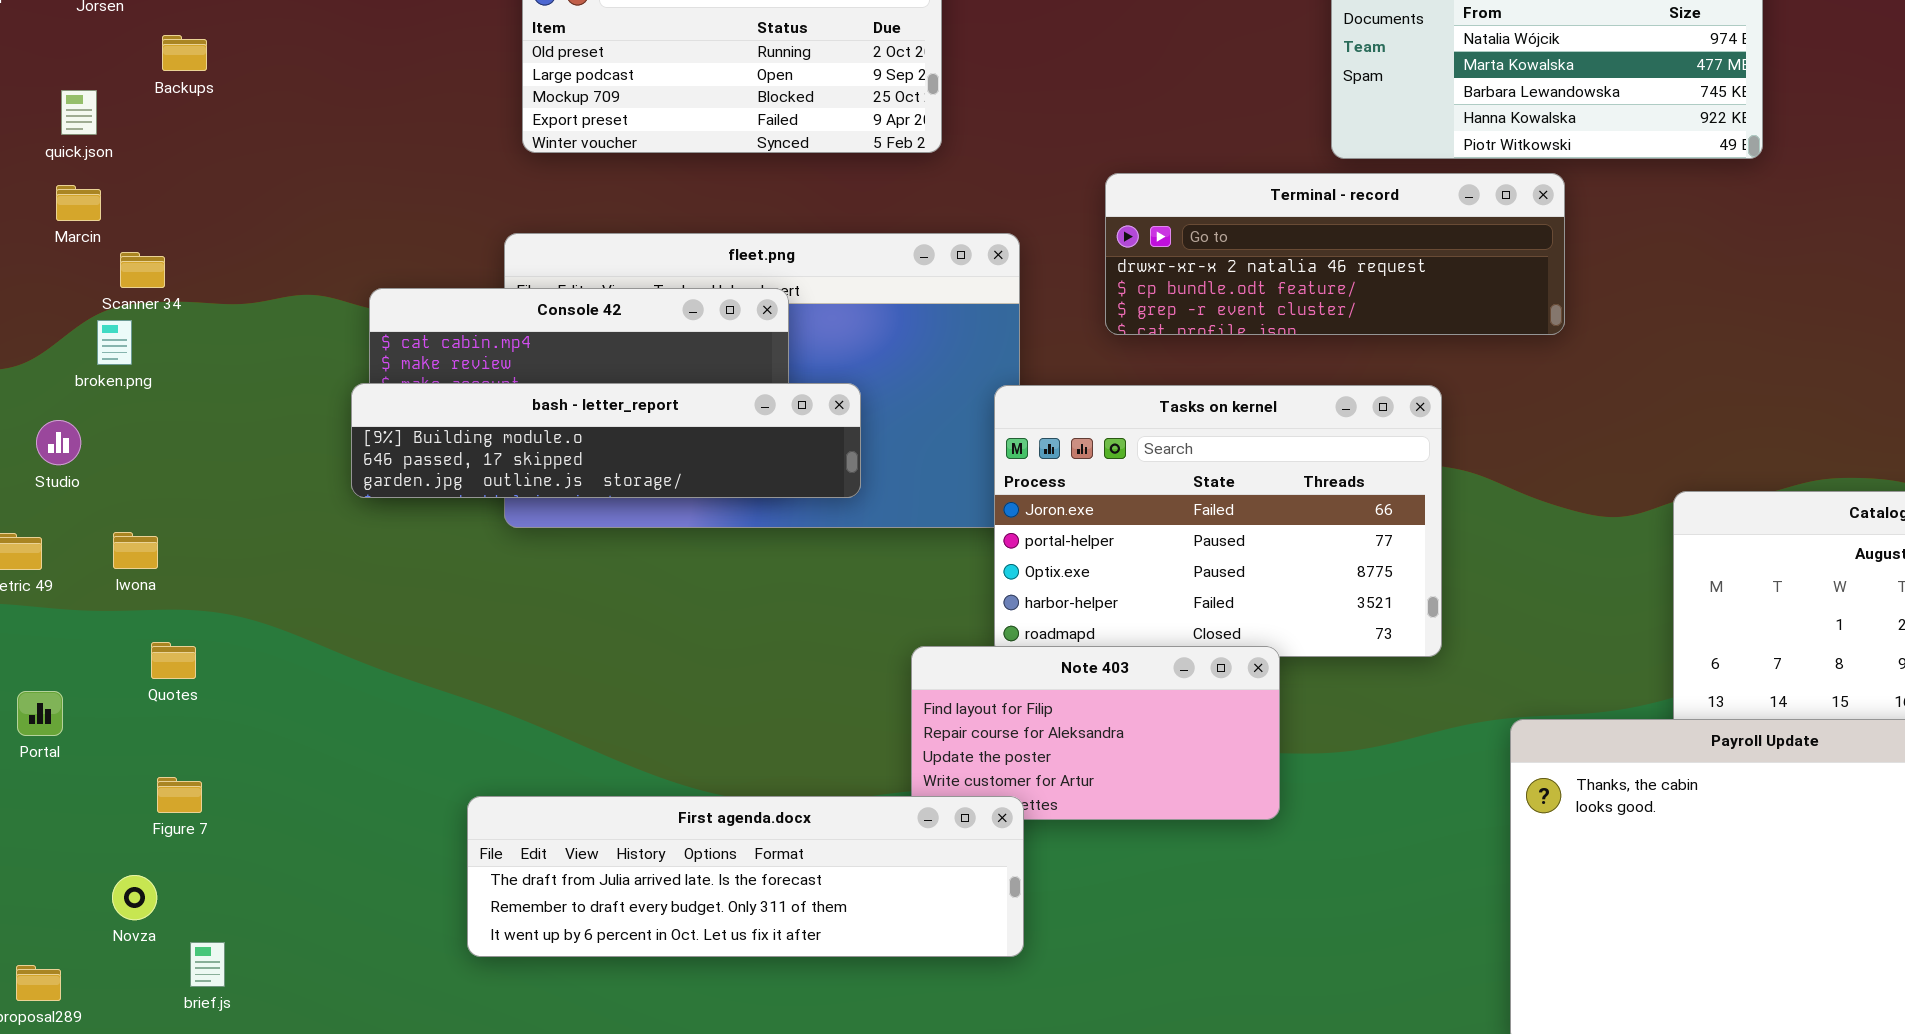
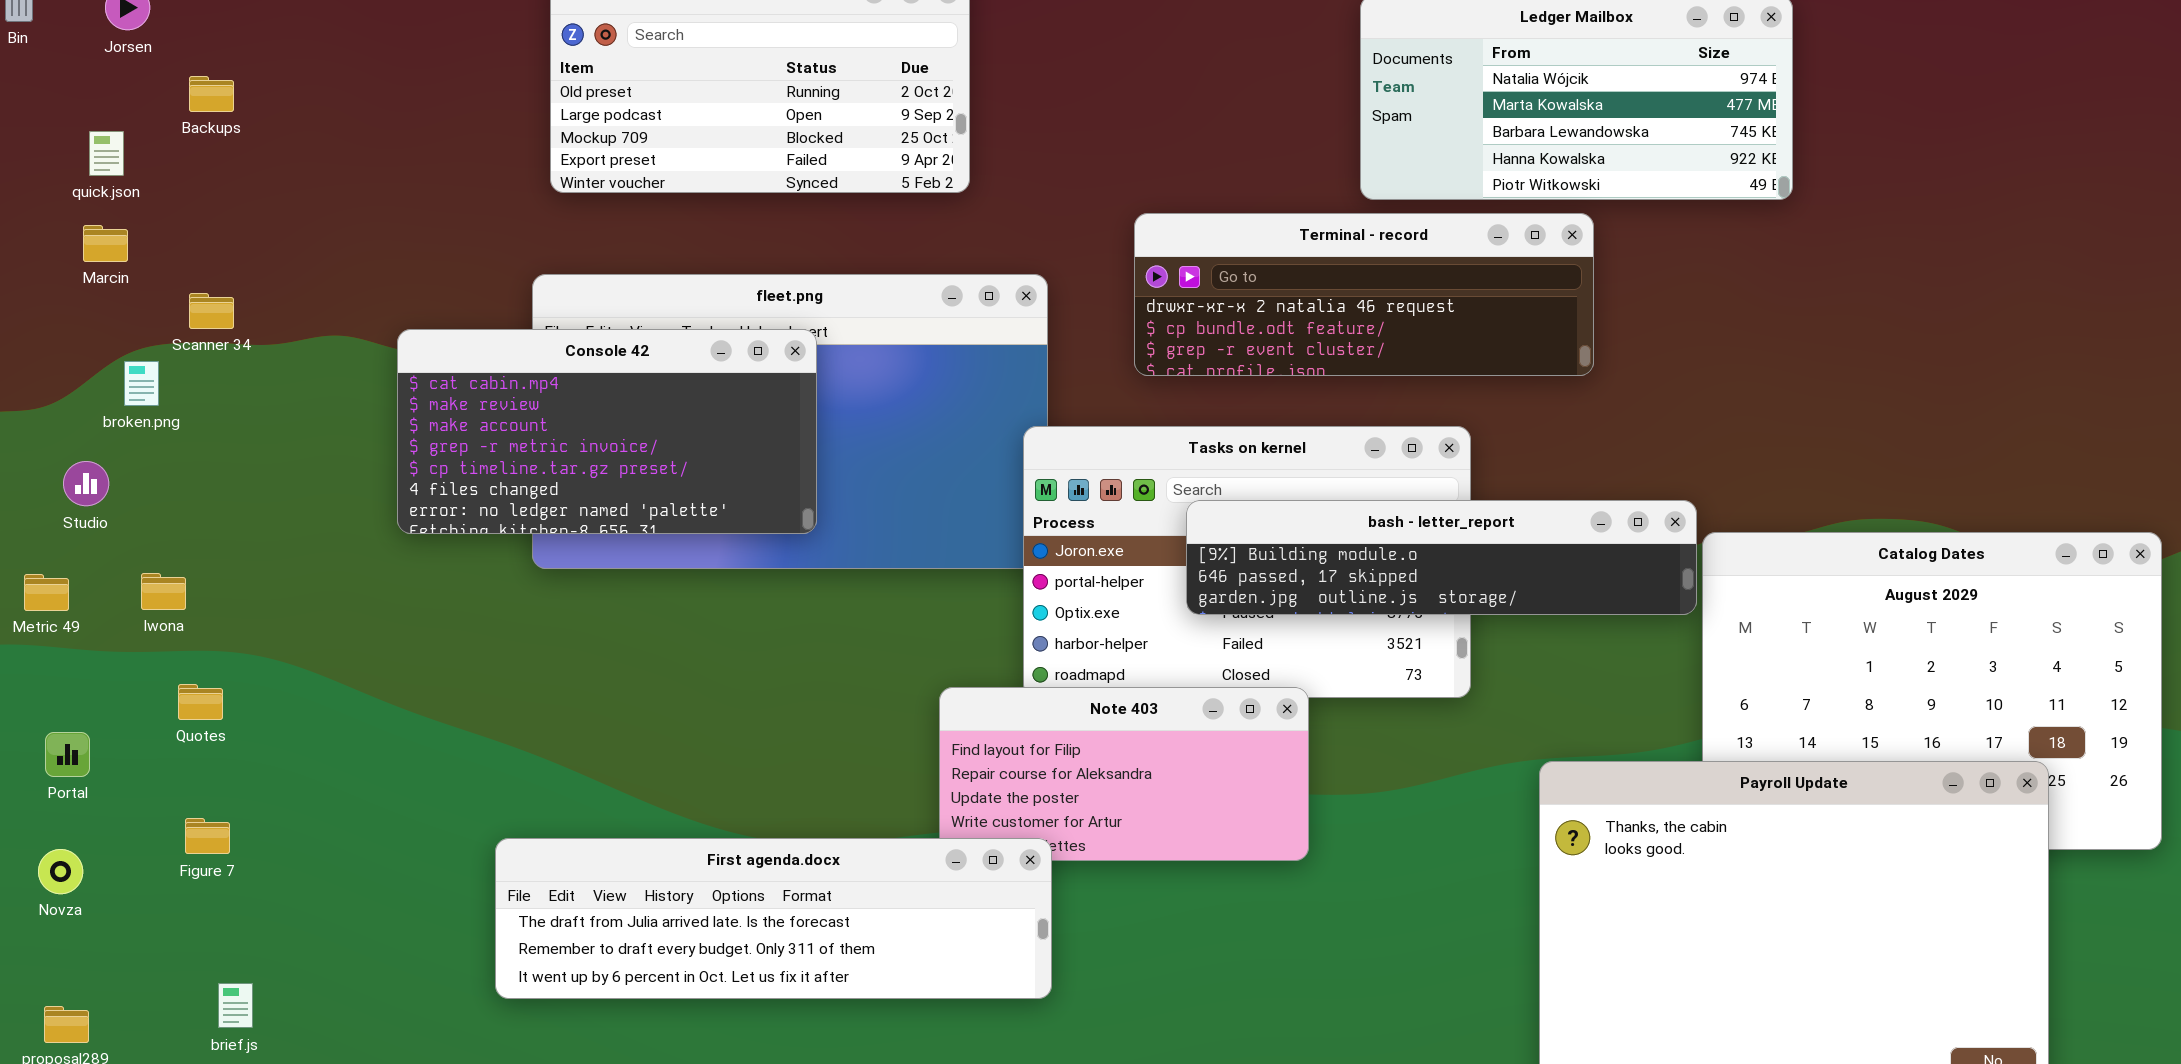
Scanner 34: [120,252,165,288] -> [189,293,234,329], moved
bash - letter_report: [351,383,861,498] -> [1186,500,1697,615], moved
Novza: [112,875,157,920] -> [38,849,83,894], moved

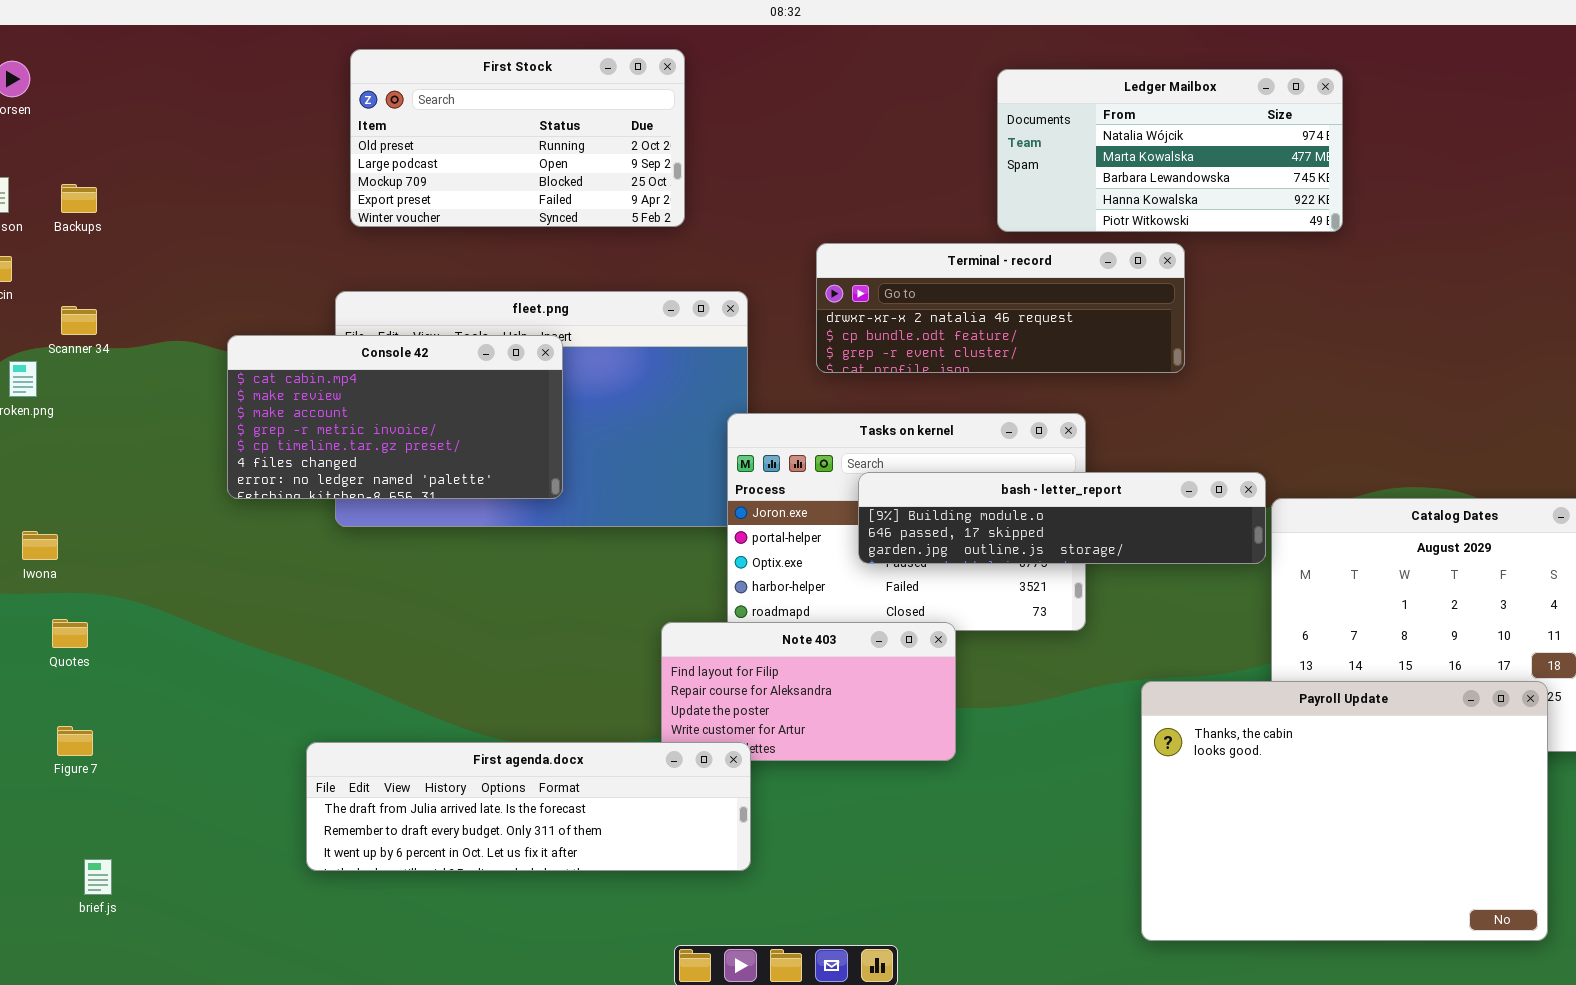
Backups: [189,76,234,112] -> [61,184,97,213], moved

